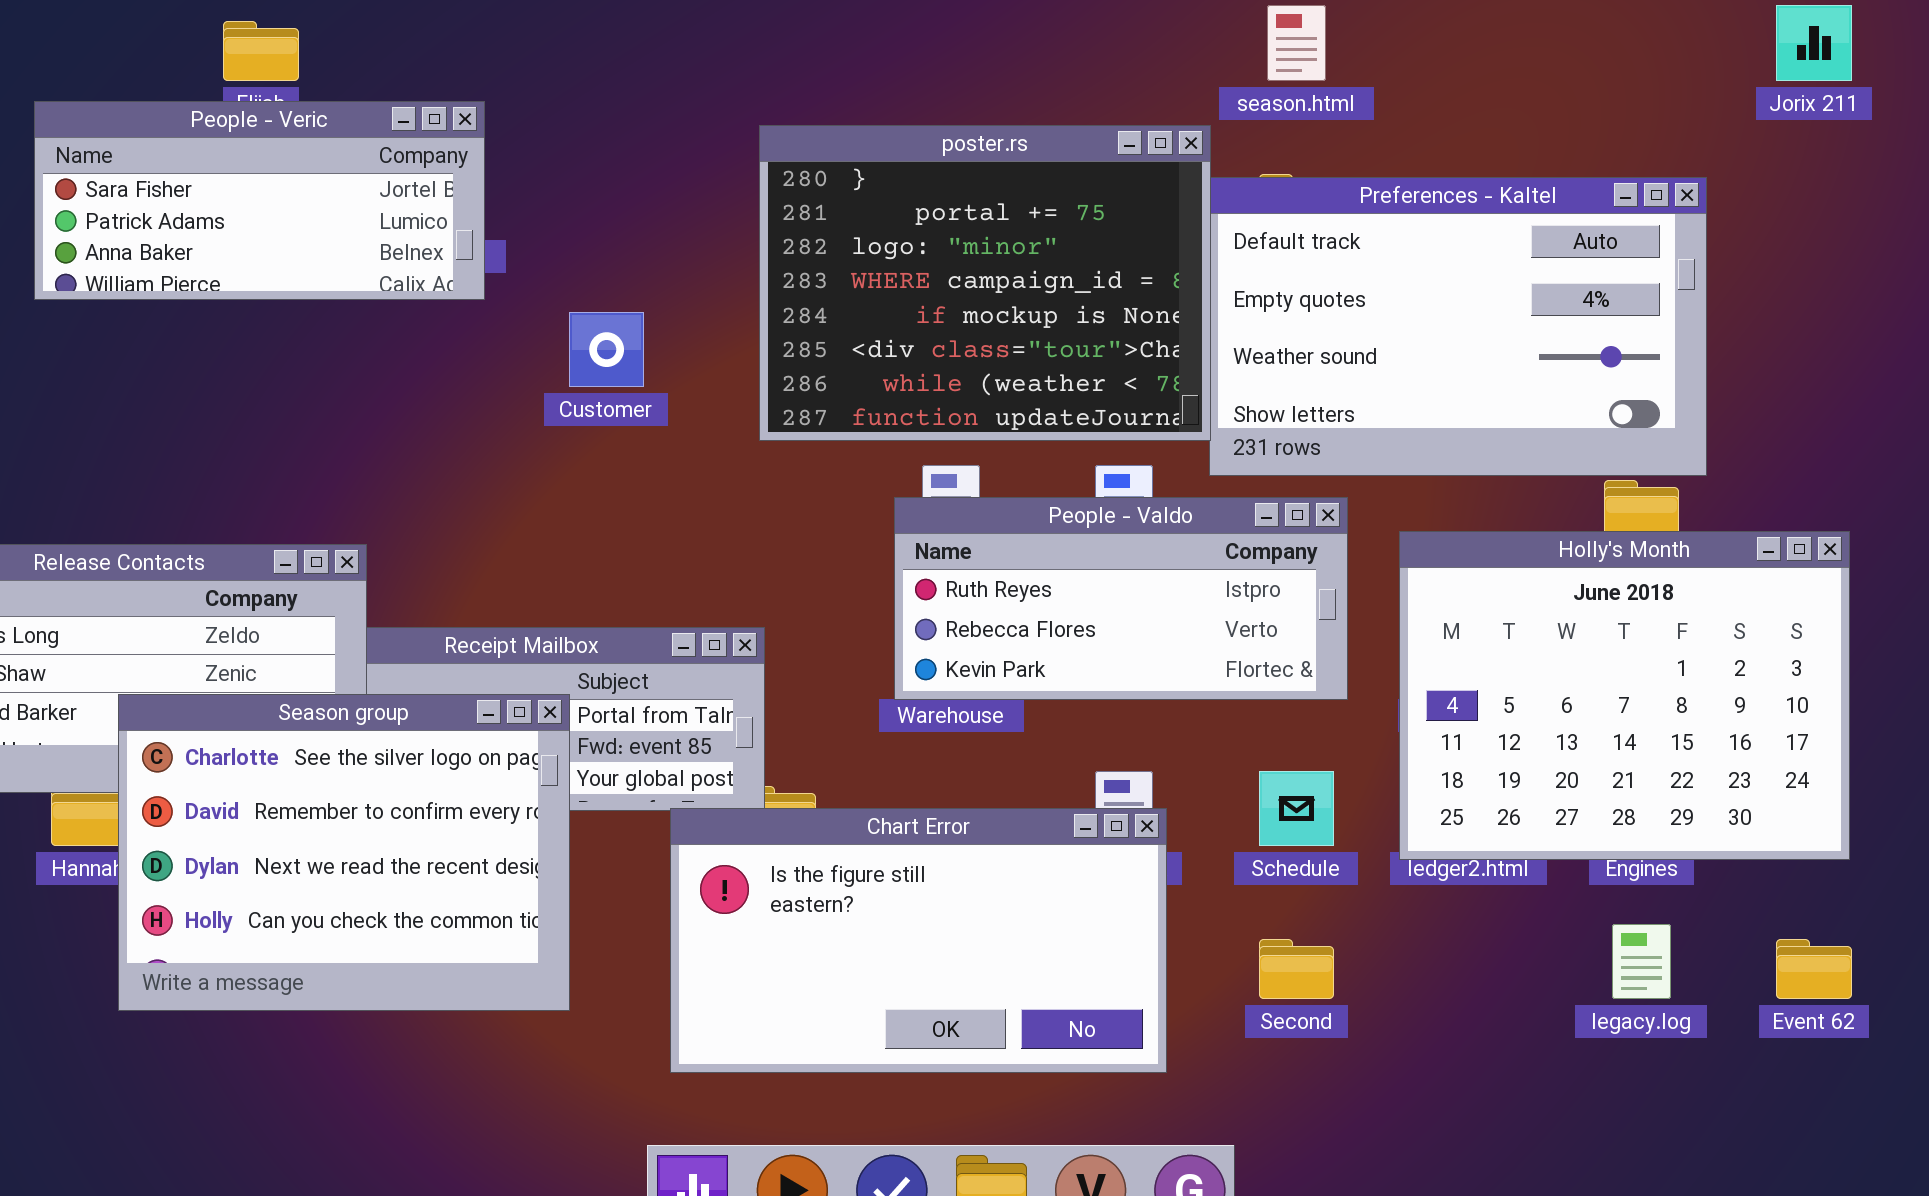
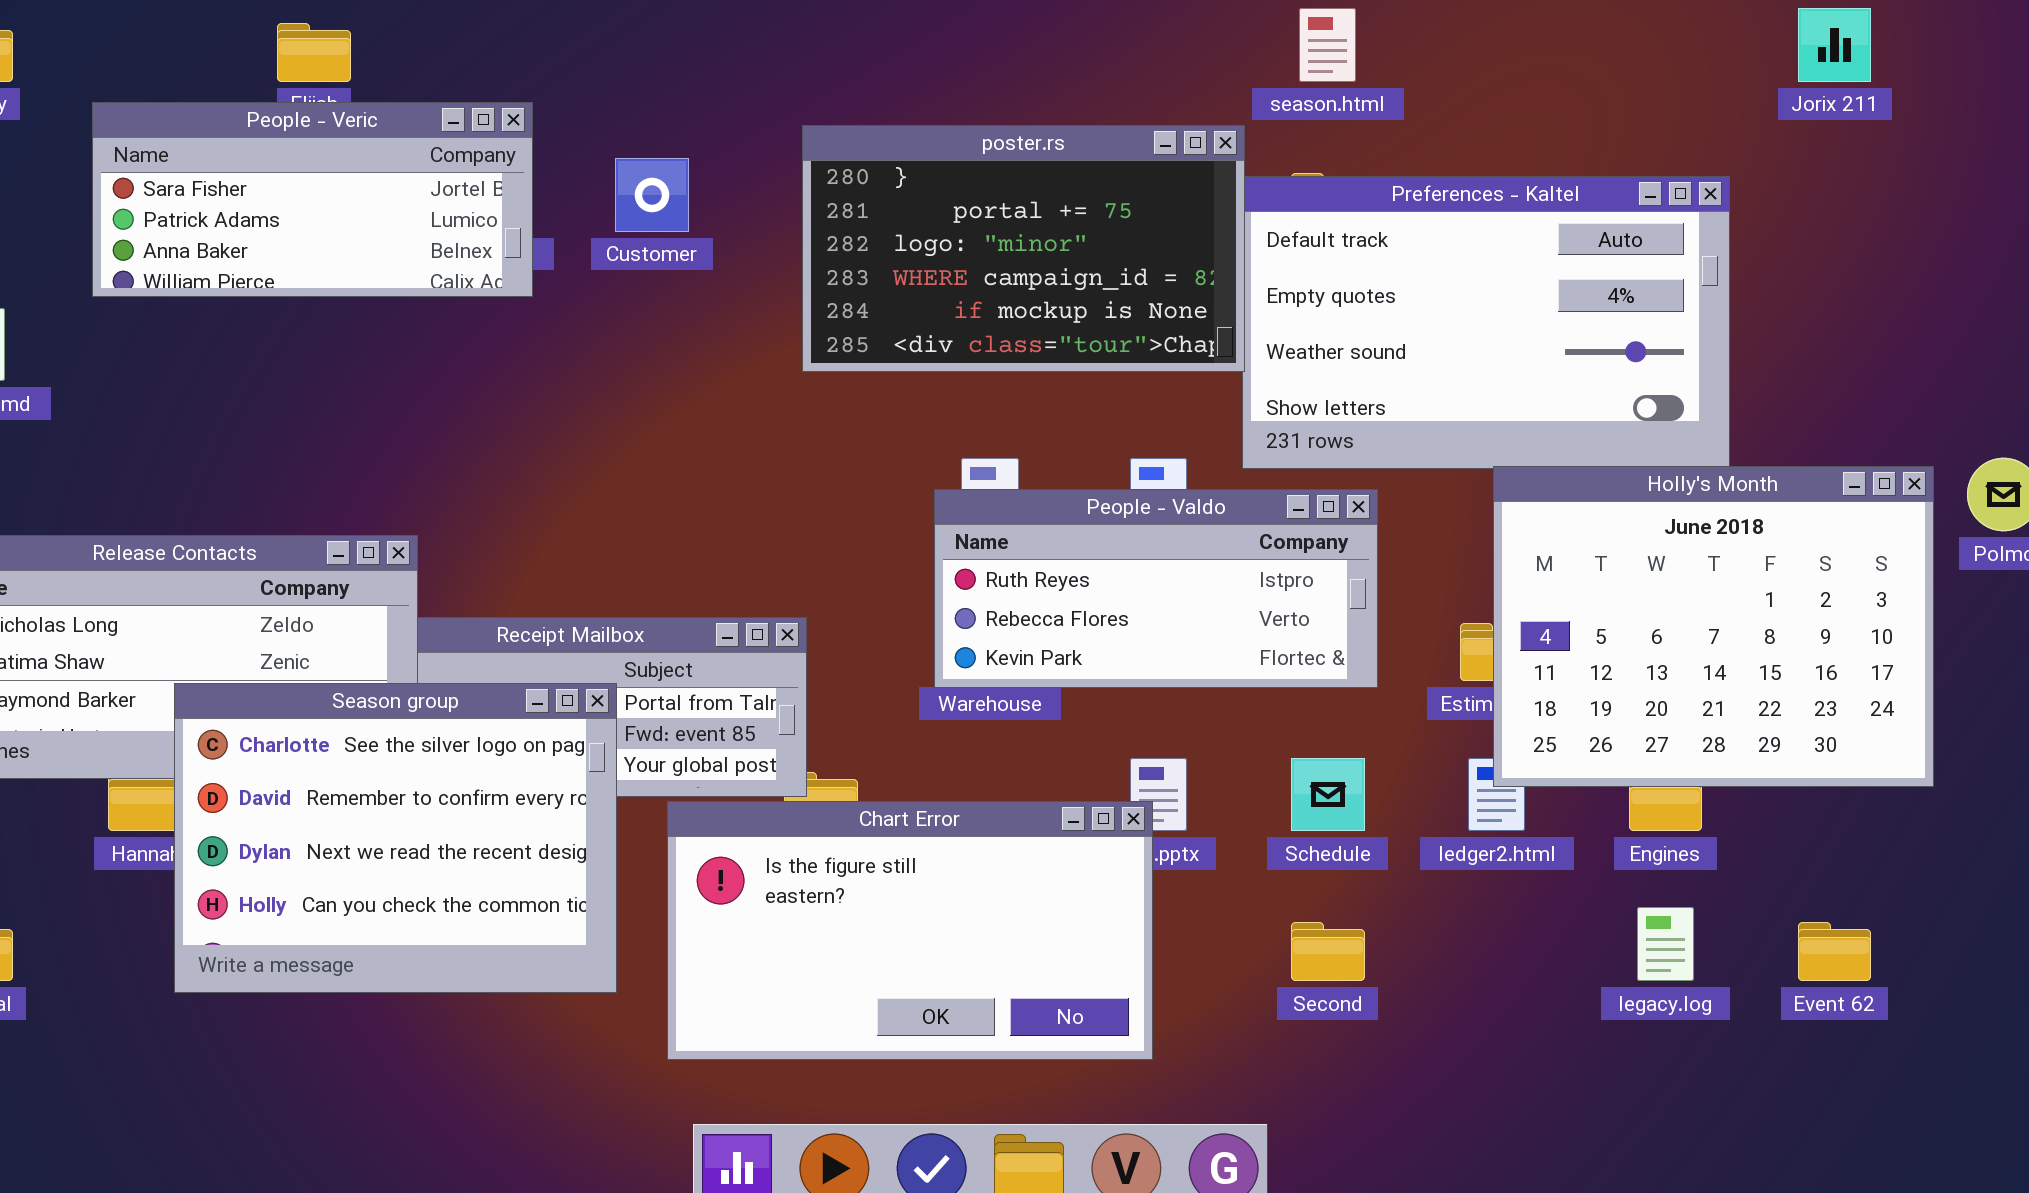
poster.rs: [759,125,1211,441] -> [802,125,1245,372], resized
Customer: [569,312,644,387] -> [615,158,689,232], moved
Holly's Month: [1399,531,1850,860] -> [1493,466,1934,787], moved
Chart Error: [670,808,1167,1073] -> [667,801,1153,1060], moved

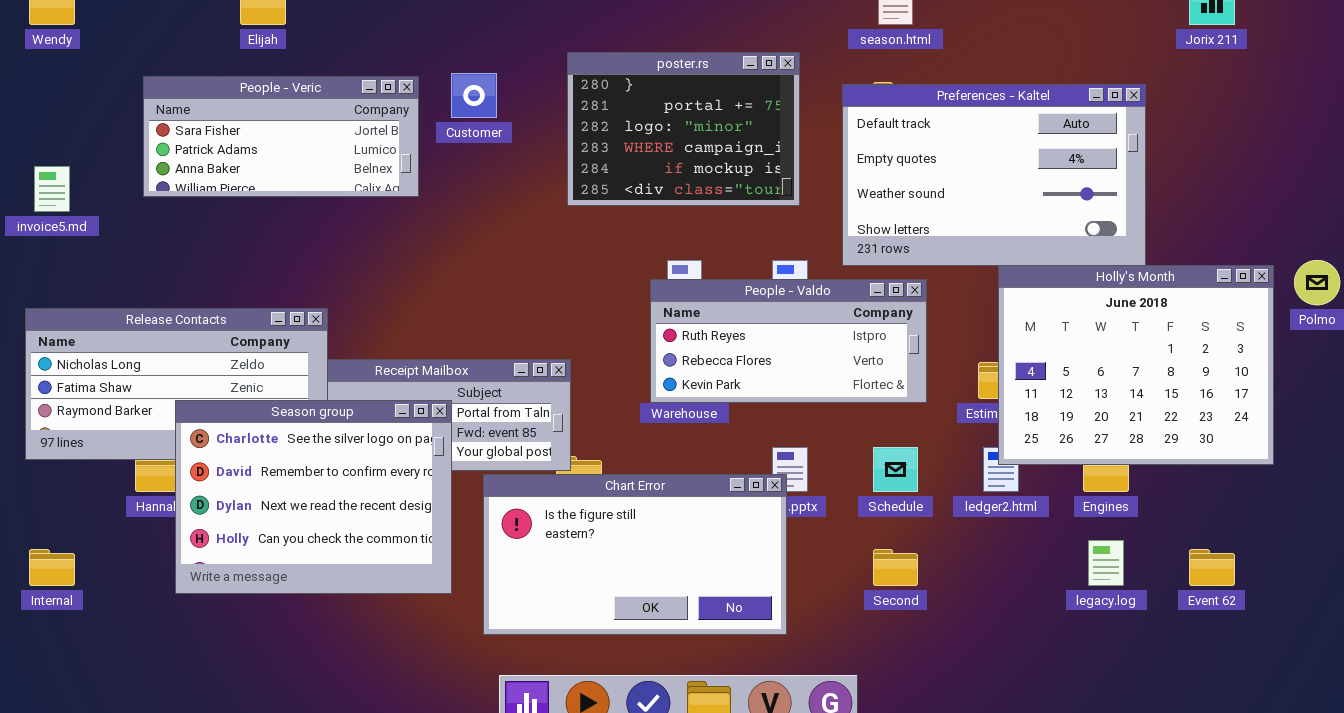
People - Veric: [92,102,533,297] -> [143,76,419,197], moved
poster.rs: [802,125,1245,372] -> [567,52,800,206], resized

